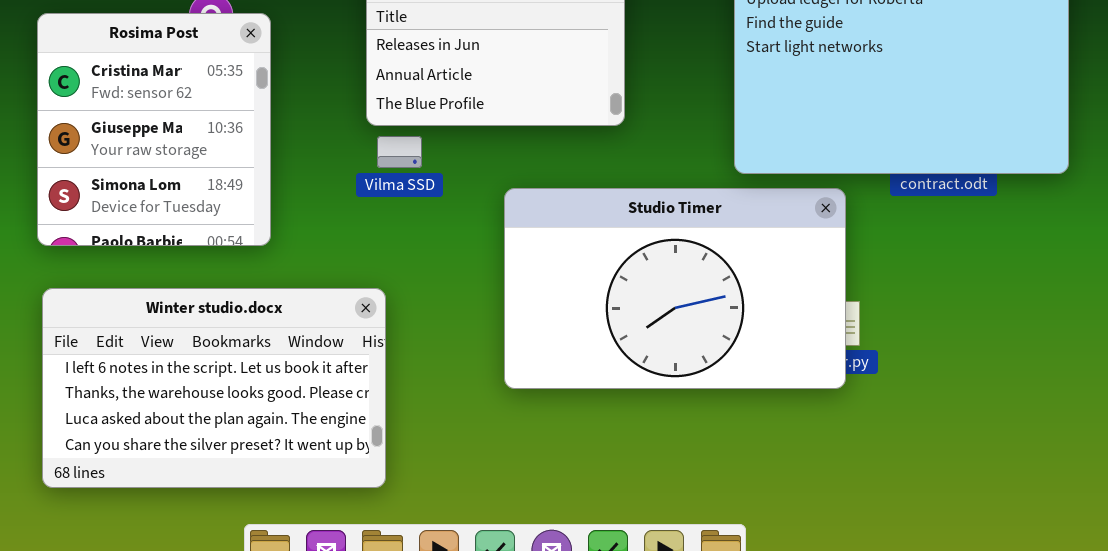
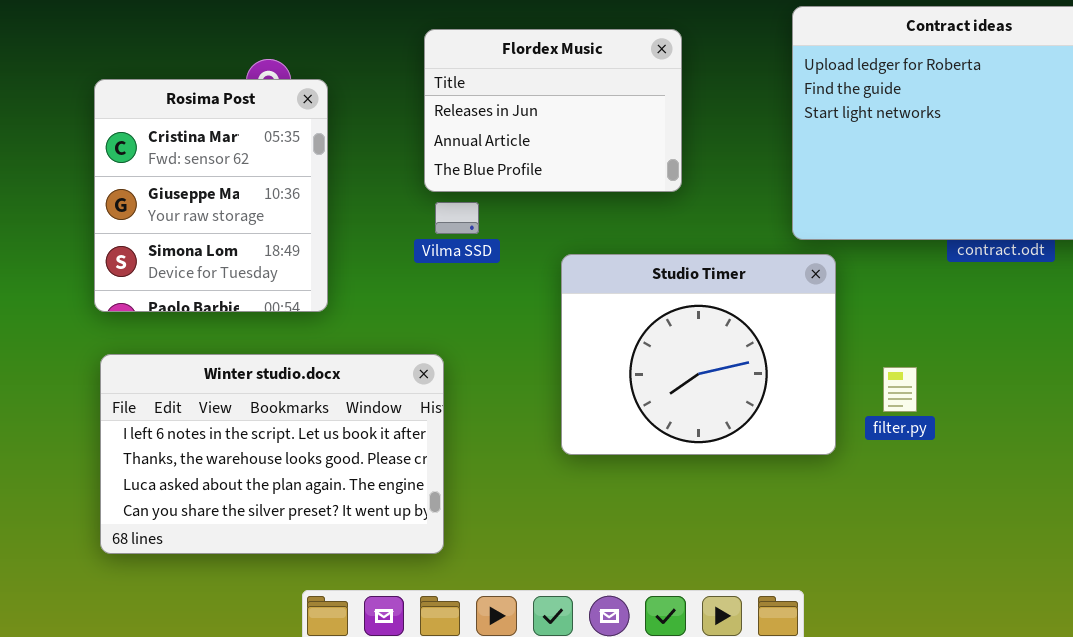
Studio Timer: [504,188,846,389] -> [561,254,836,455], resized

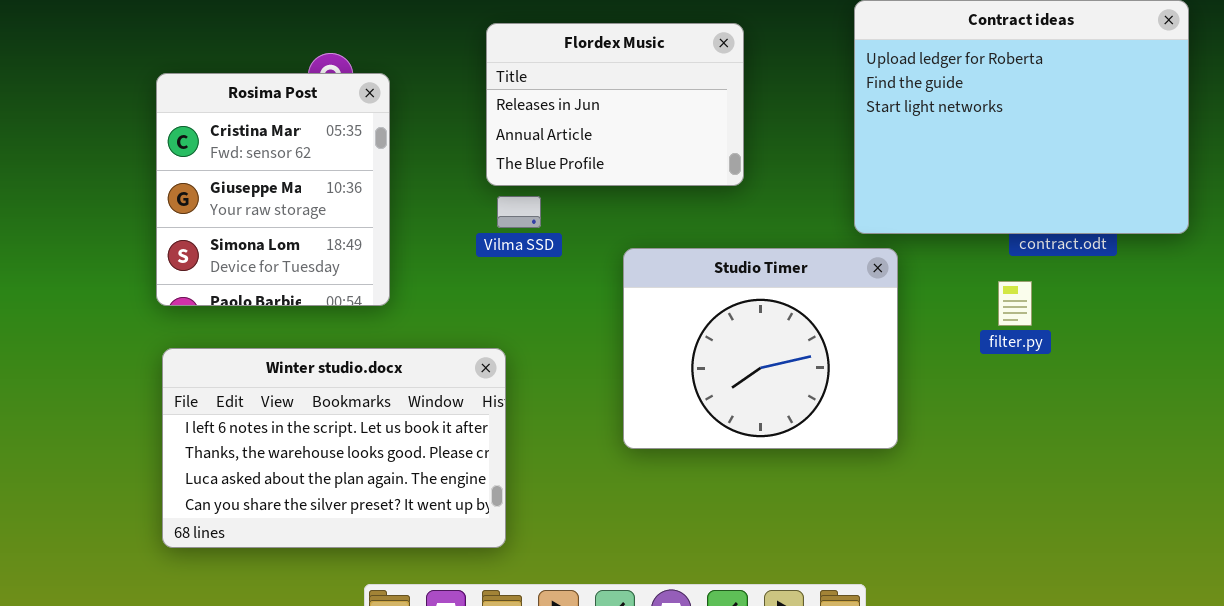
filter.py: [883,367,917,412] -> [998,281,1032,326], moved

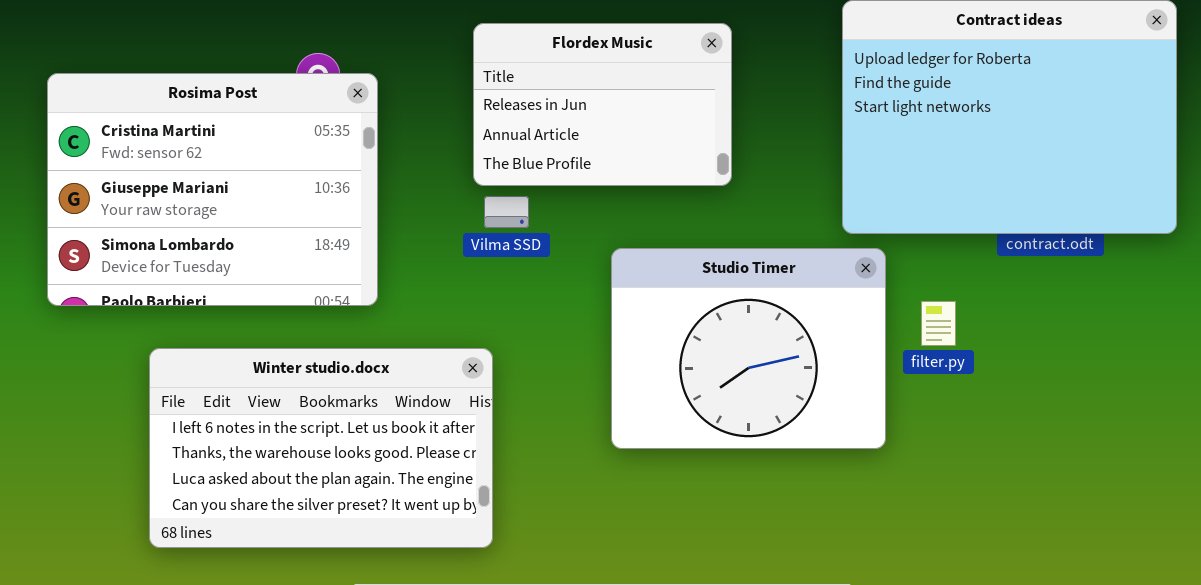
Rosima Post: [156,73,390,306] -> [47,73,378,306], resized
filter.py: [998,281,1032,326] -> [921,301,956,346], moved

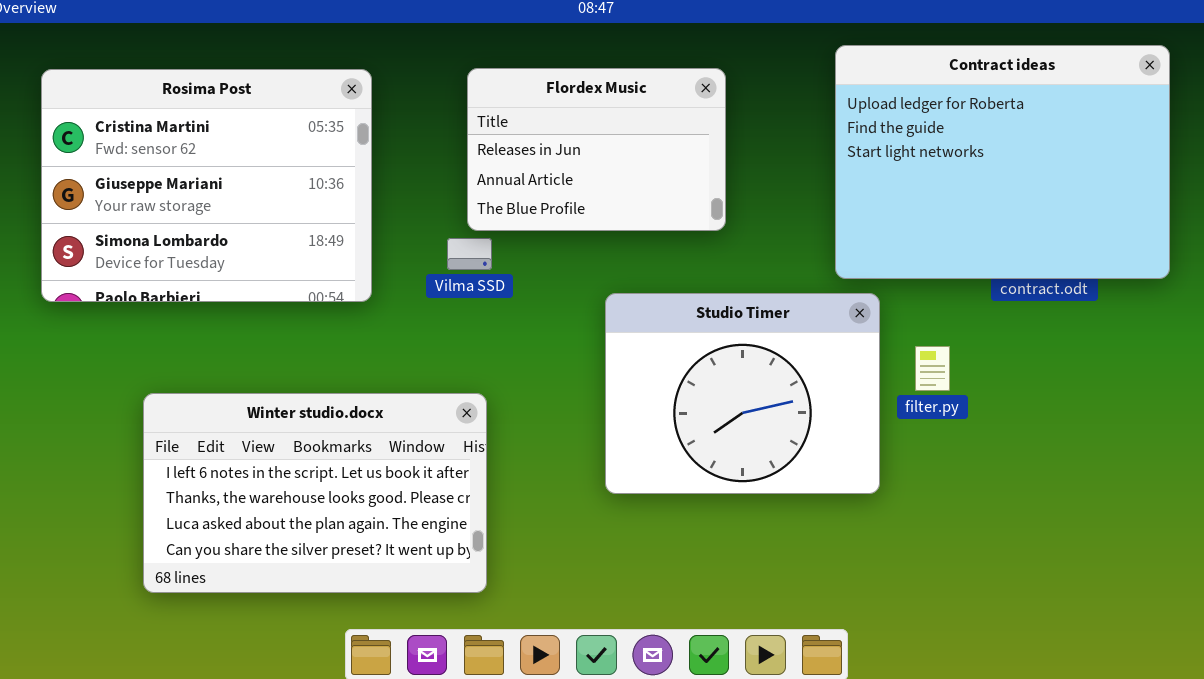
Rosima Post: [47,73,378,306] -> [41,69,372,302], moved
Vilma SSD: [484,196,529,228] -> [447,238,492,270], moved

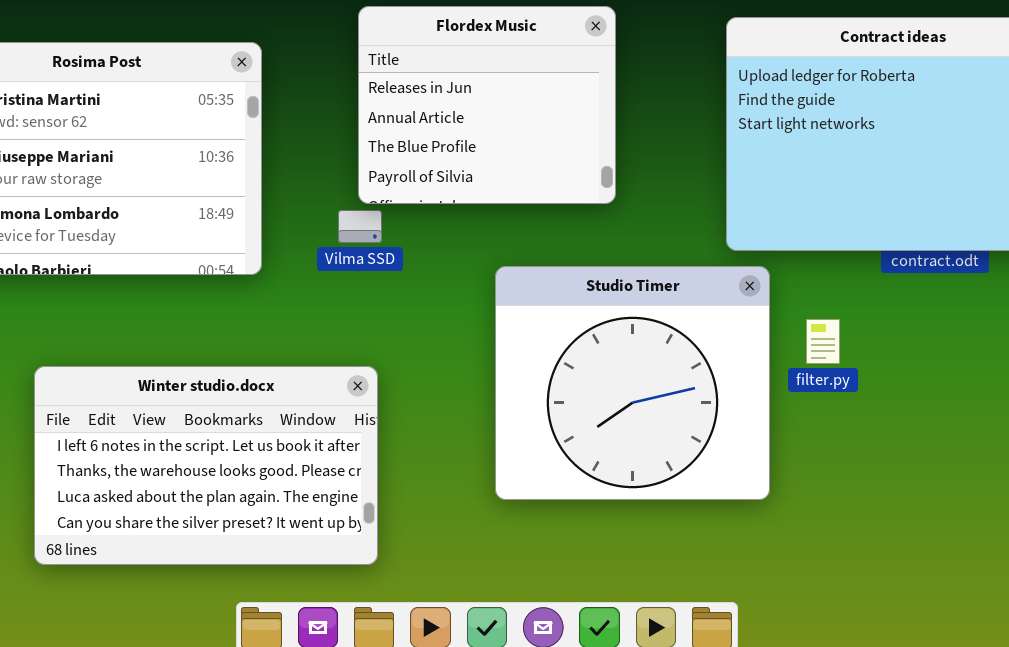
Flordex Music: [467,68,726,231] -> [358,6,616,204], resized
Studio Timer: [605,293,880,494] -> [495,266,770,500], resized

